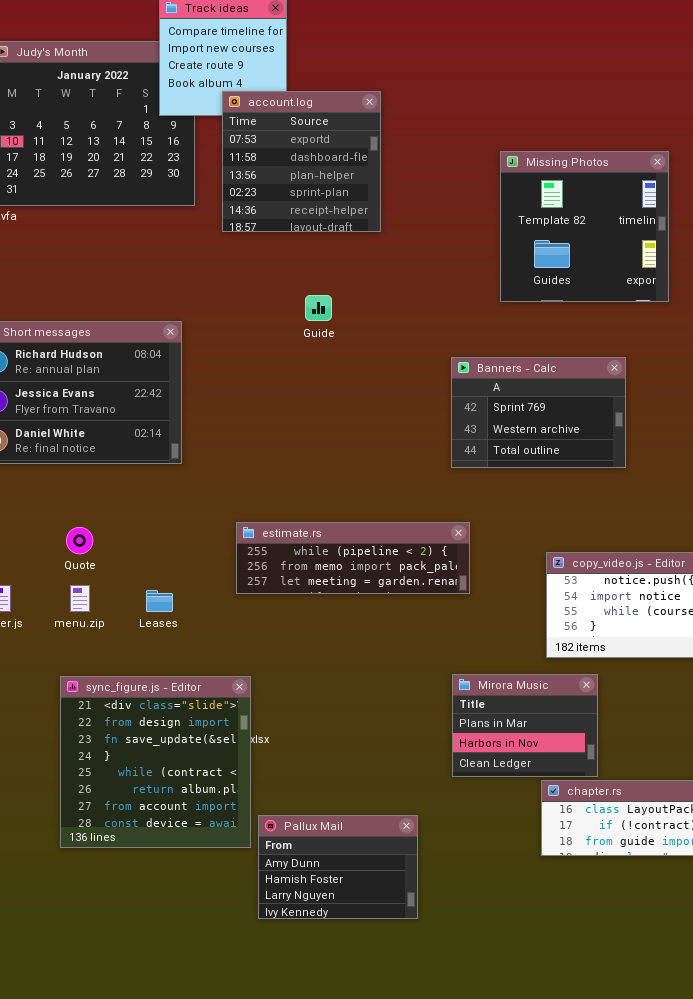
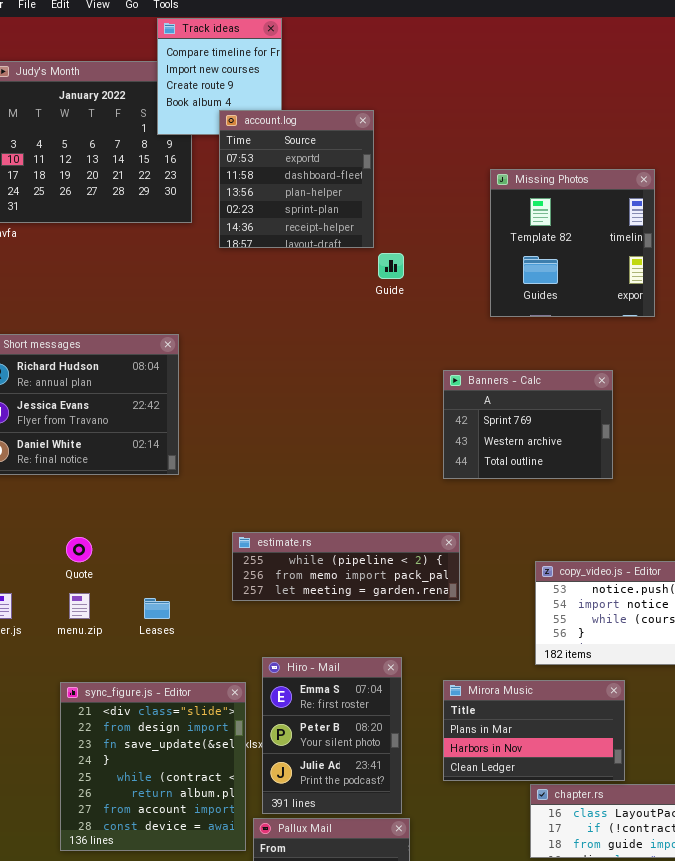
Guide: [305,295,332,321] -> [378,253,404,279], moved
Hiro - Mail: none -> [262,657,402,814], opened
Mirora Music: [452,674,598,777] -> [443,680,625,781], resized

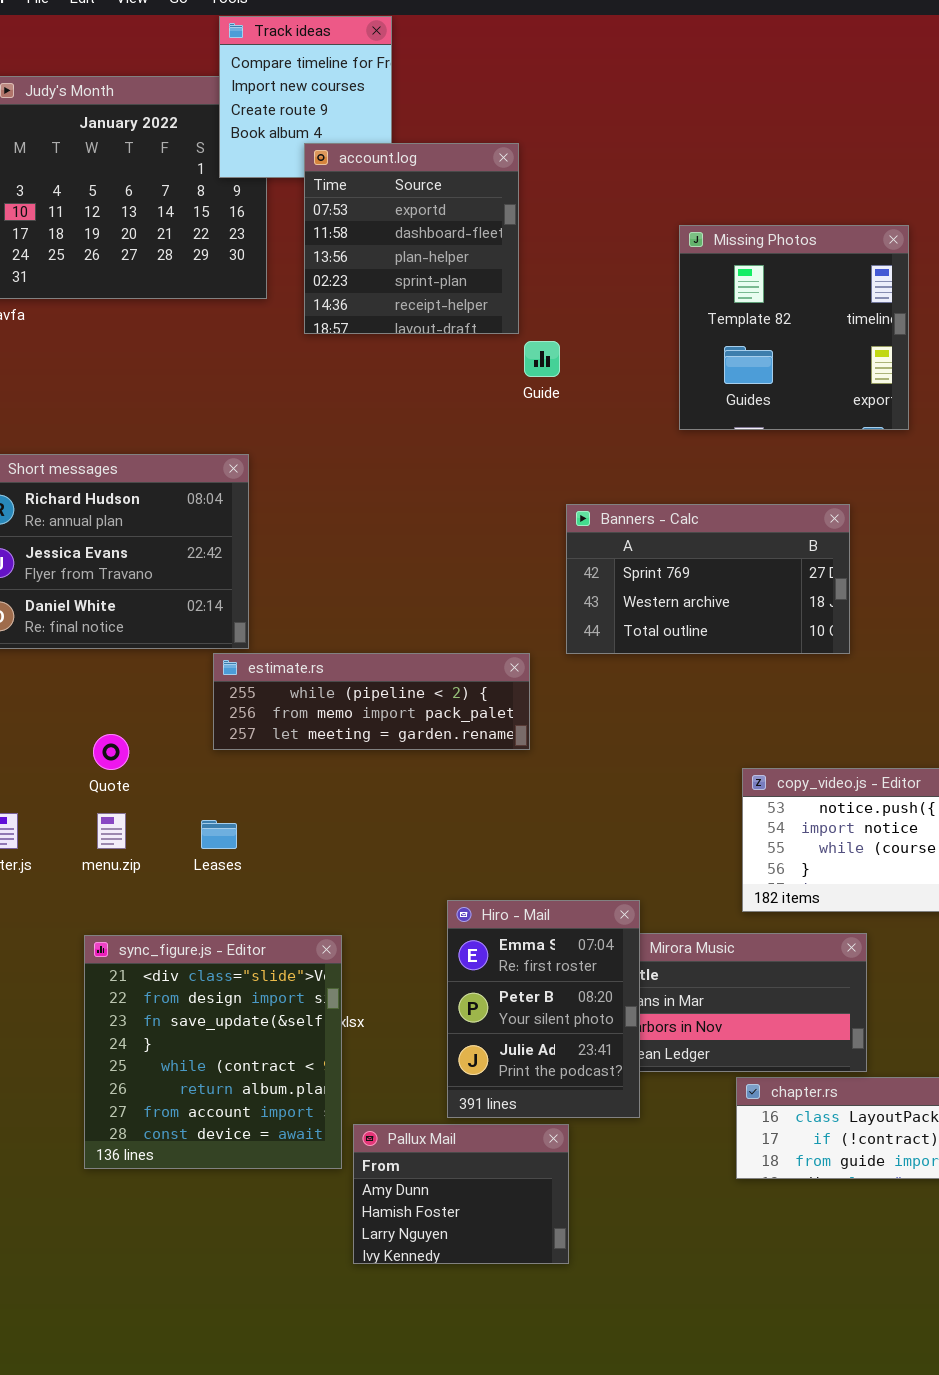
Banners - Calc: [443,370,613,479] -> [566,504,850,654], resized
estimate.rs: [232,532,460,601] -> [213,653,530,750], moved
Hiro - Mail: [262,657,402,814] -> [447,900,640,1118], moved

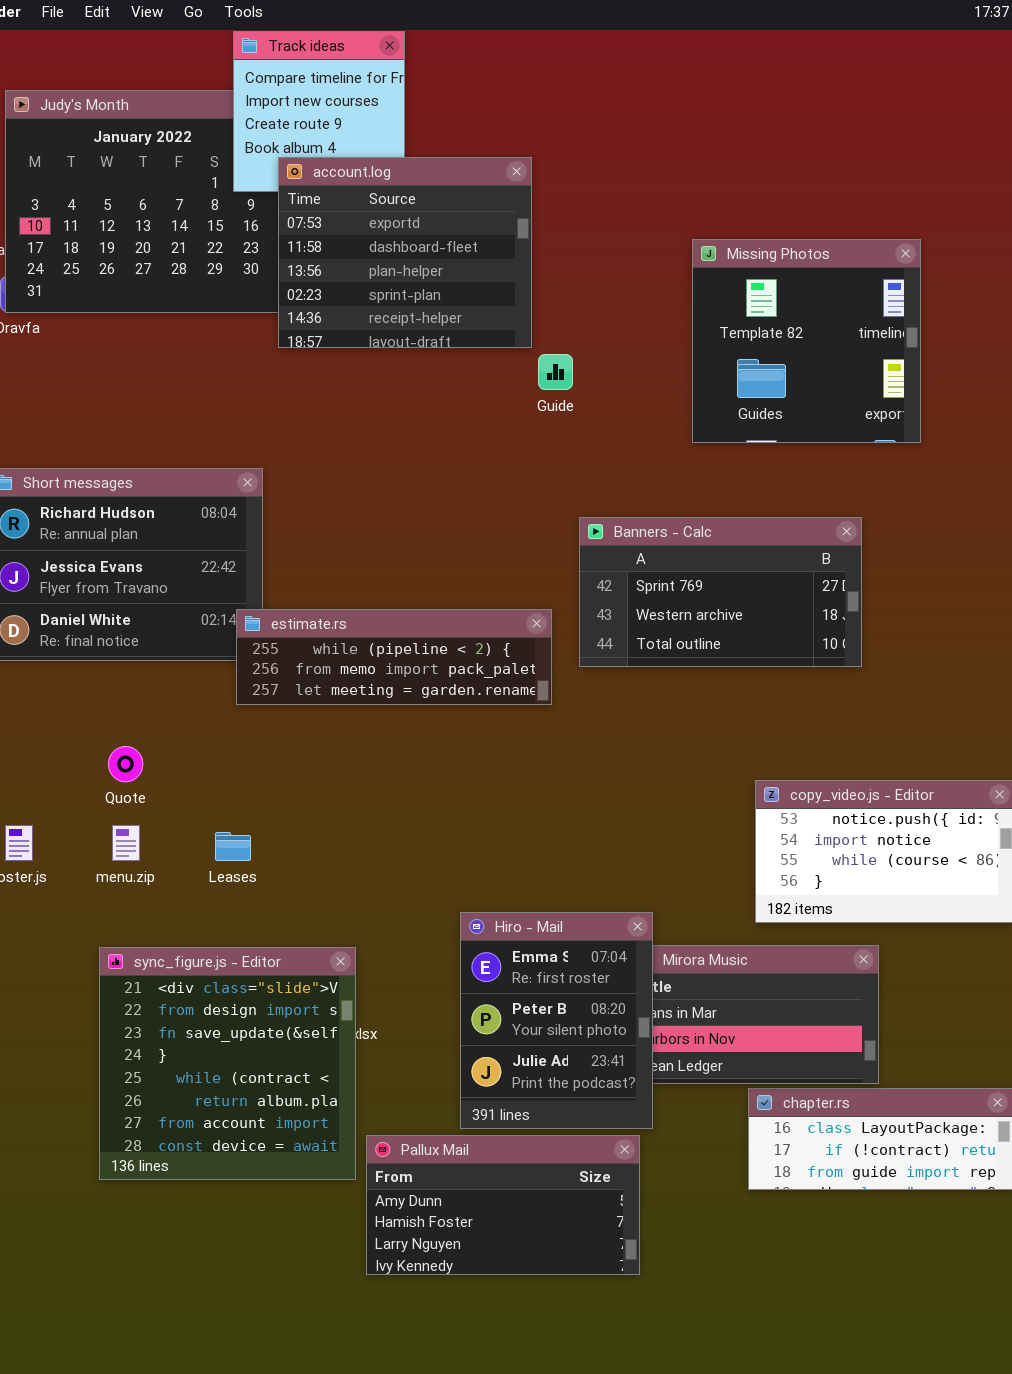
account.log: [304,143,519,334] -> [278,157,532,348], resized
estimate.rs: [213,653,530,750] -> [236,609,552,705], moved
Pallux Mail: [353,1124,569,1264] -> [366,1135,640,1275], resized

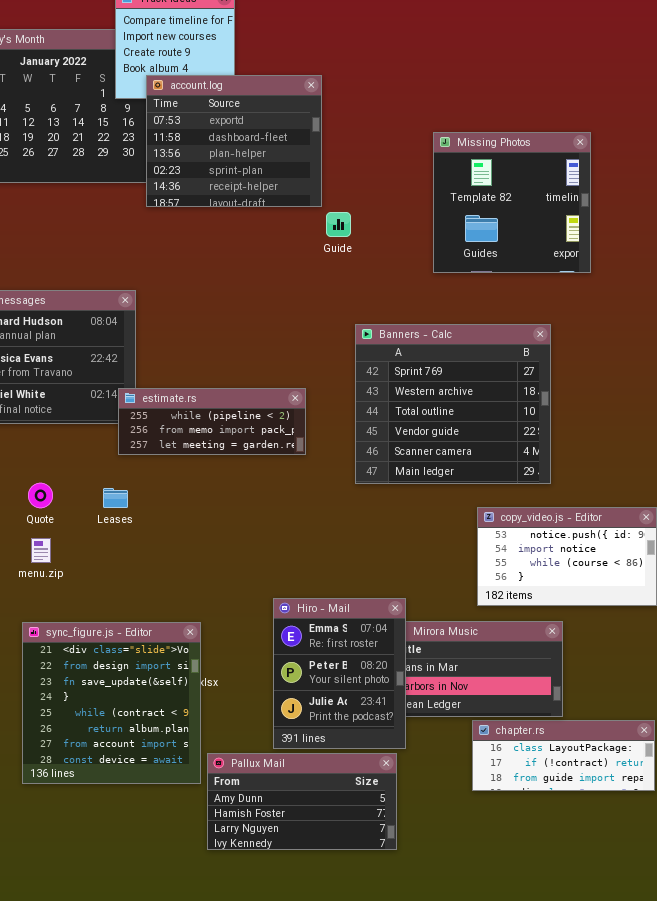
Banners - Calc: [579,517,862,667] -> [355,324,551,484], resized
estimate.rs: [236,609,552,705] -> [118,388,306,455], resized
Leases: [215,832,251,861] -> [103,488,128,508], moved

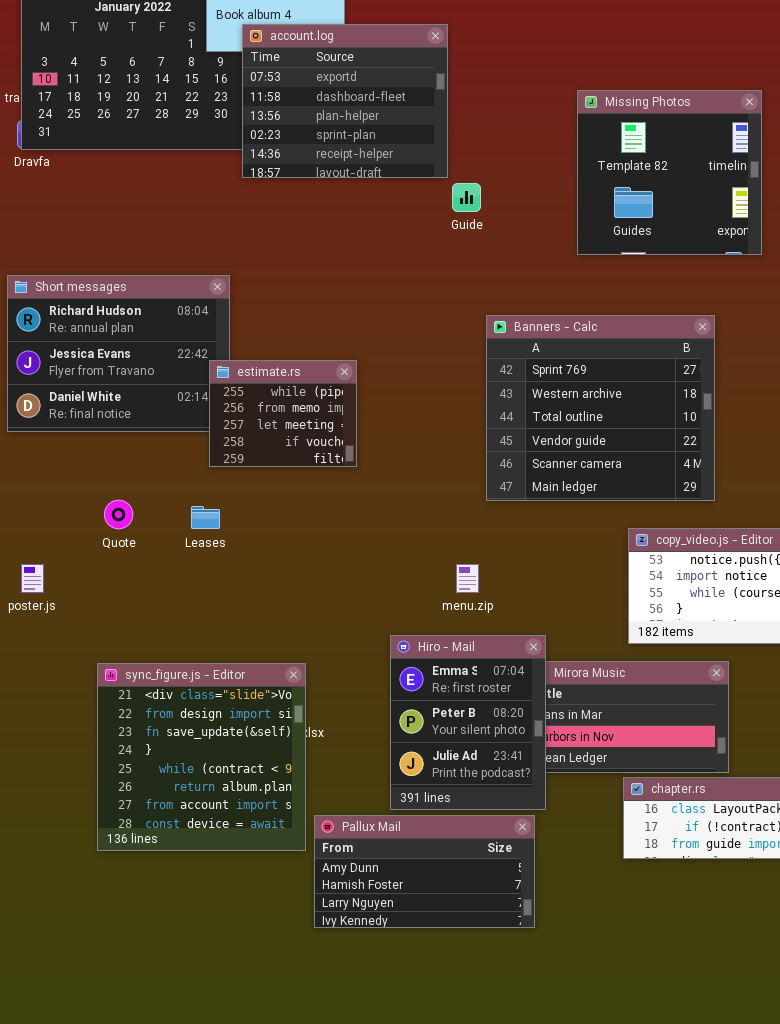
estimate.rs: [118,388,306,455] -> [209,360,357,467], resized
menu.zip: [31,538,51,563] -> [456,564,479,593], moved

